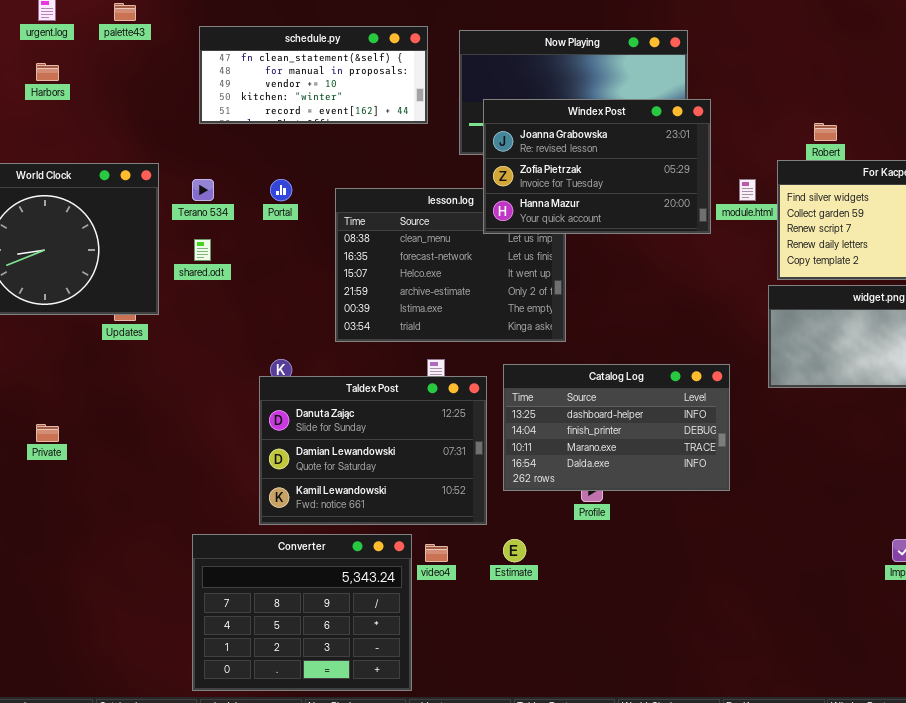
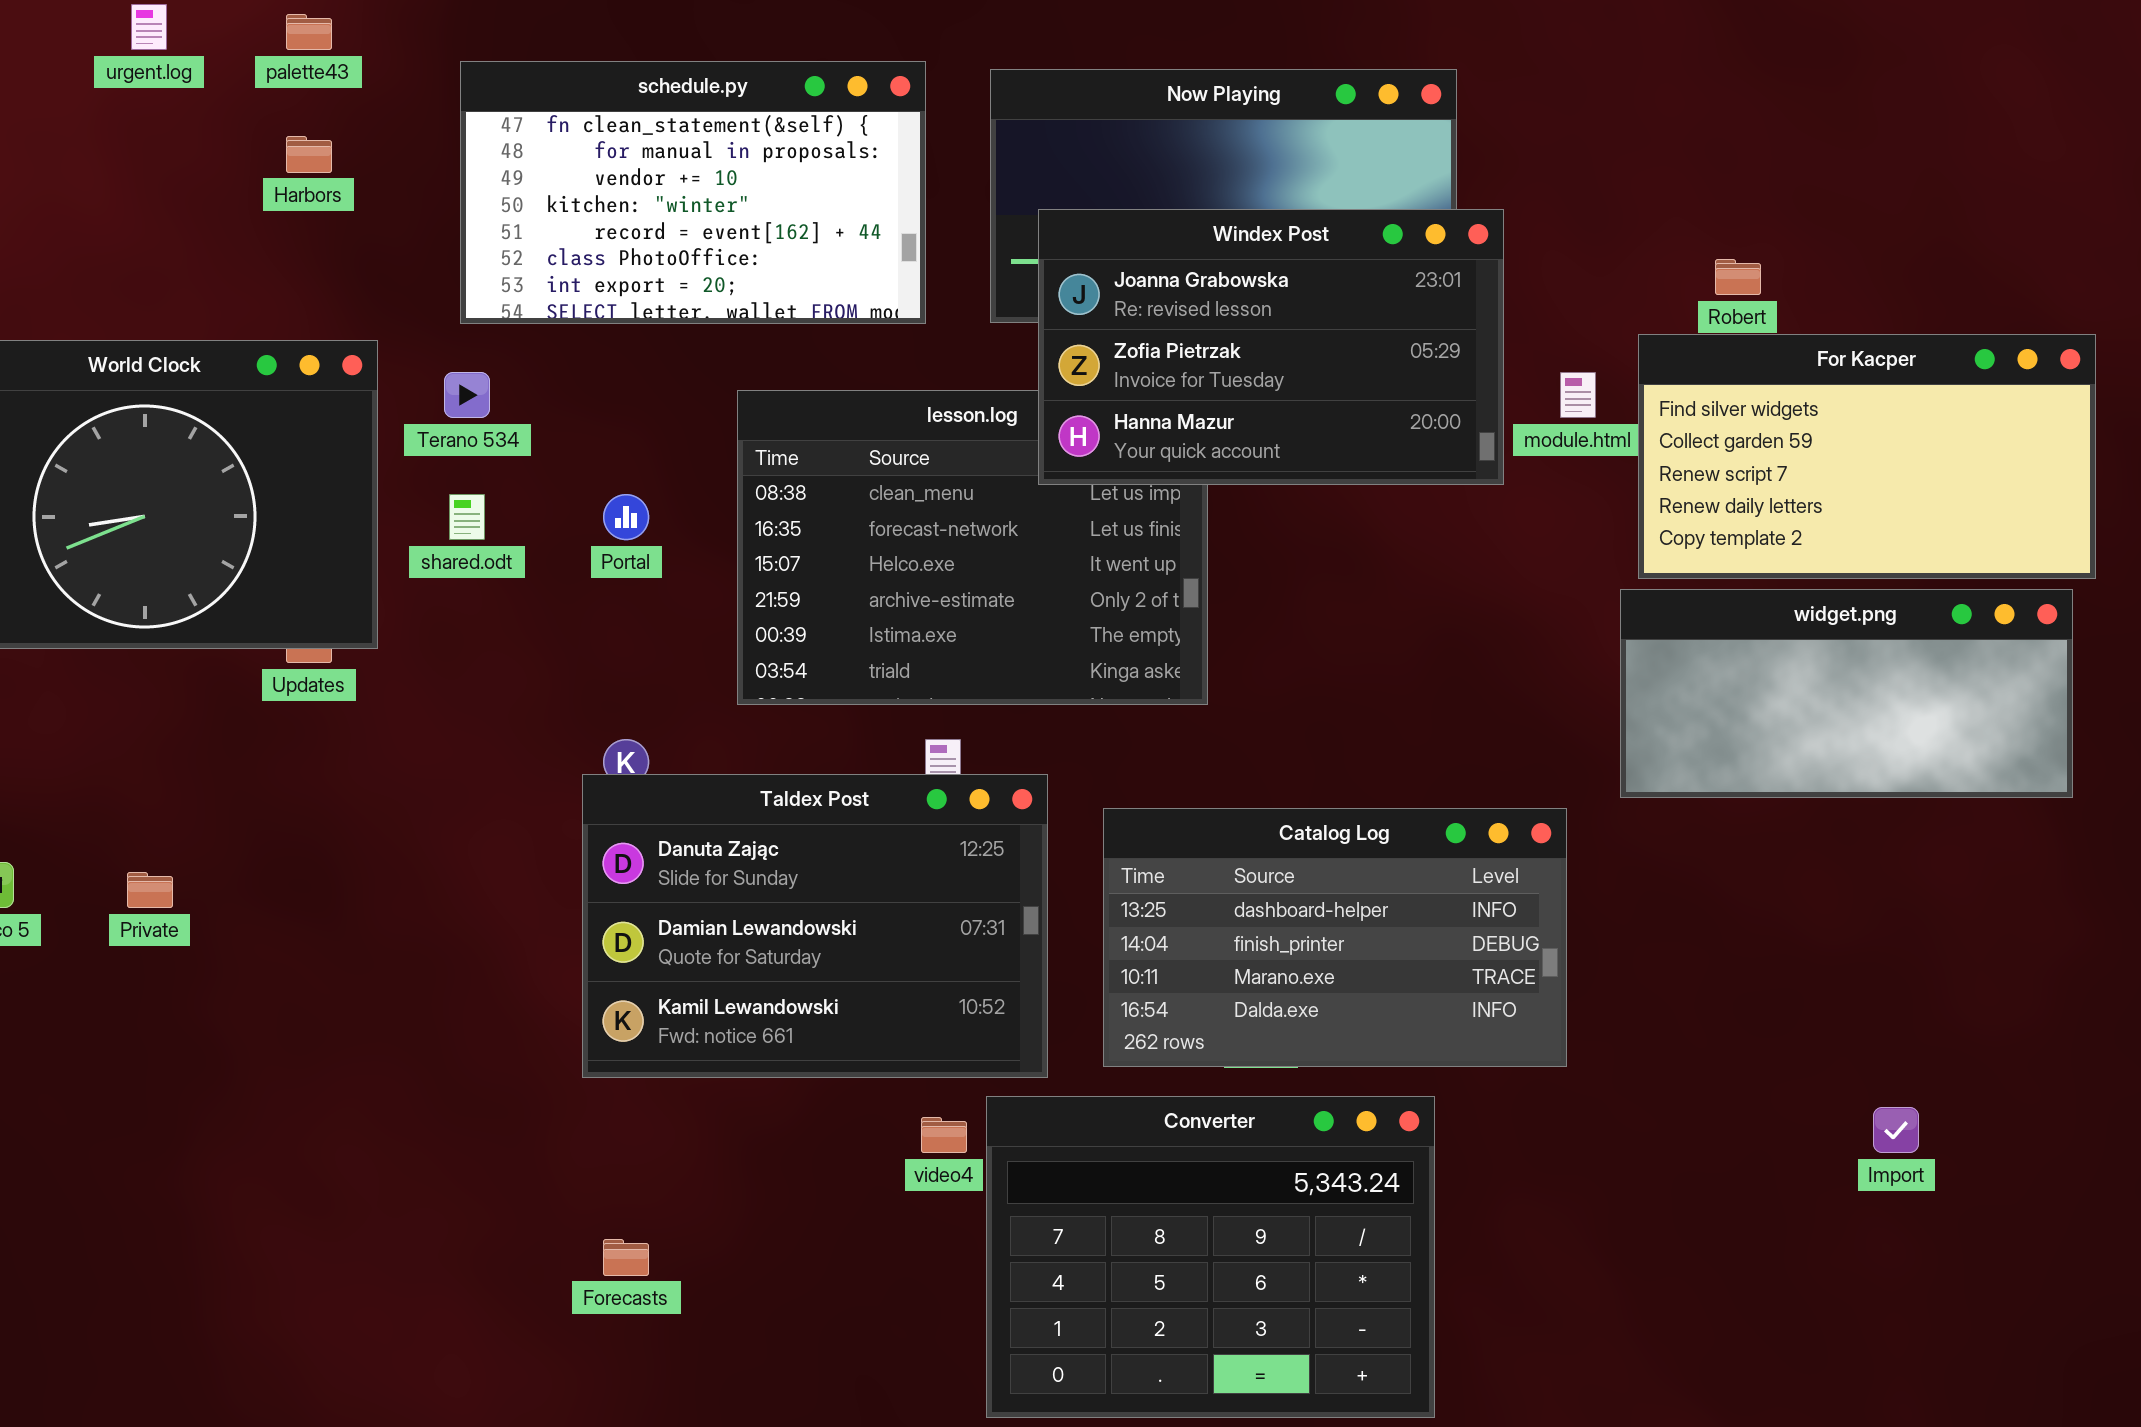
schedule.py: [199,26,428,124] -> [460,61,926,324], resized
Harbors: [36,63,59,81] -> [286,136,332,173], moved
Portal: [270,179,292,201] -> [603,494,649,540], moved
Catalog Log: [503,364,730,491] -> [1103,808,1567,1067], moved
Converter: [192,534,412,691] -> [986,1096,1435,1418], moved

